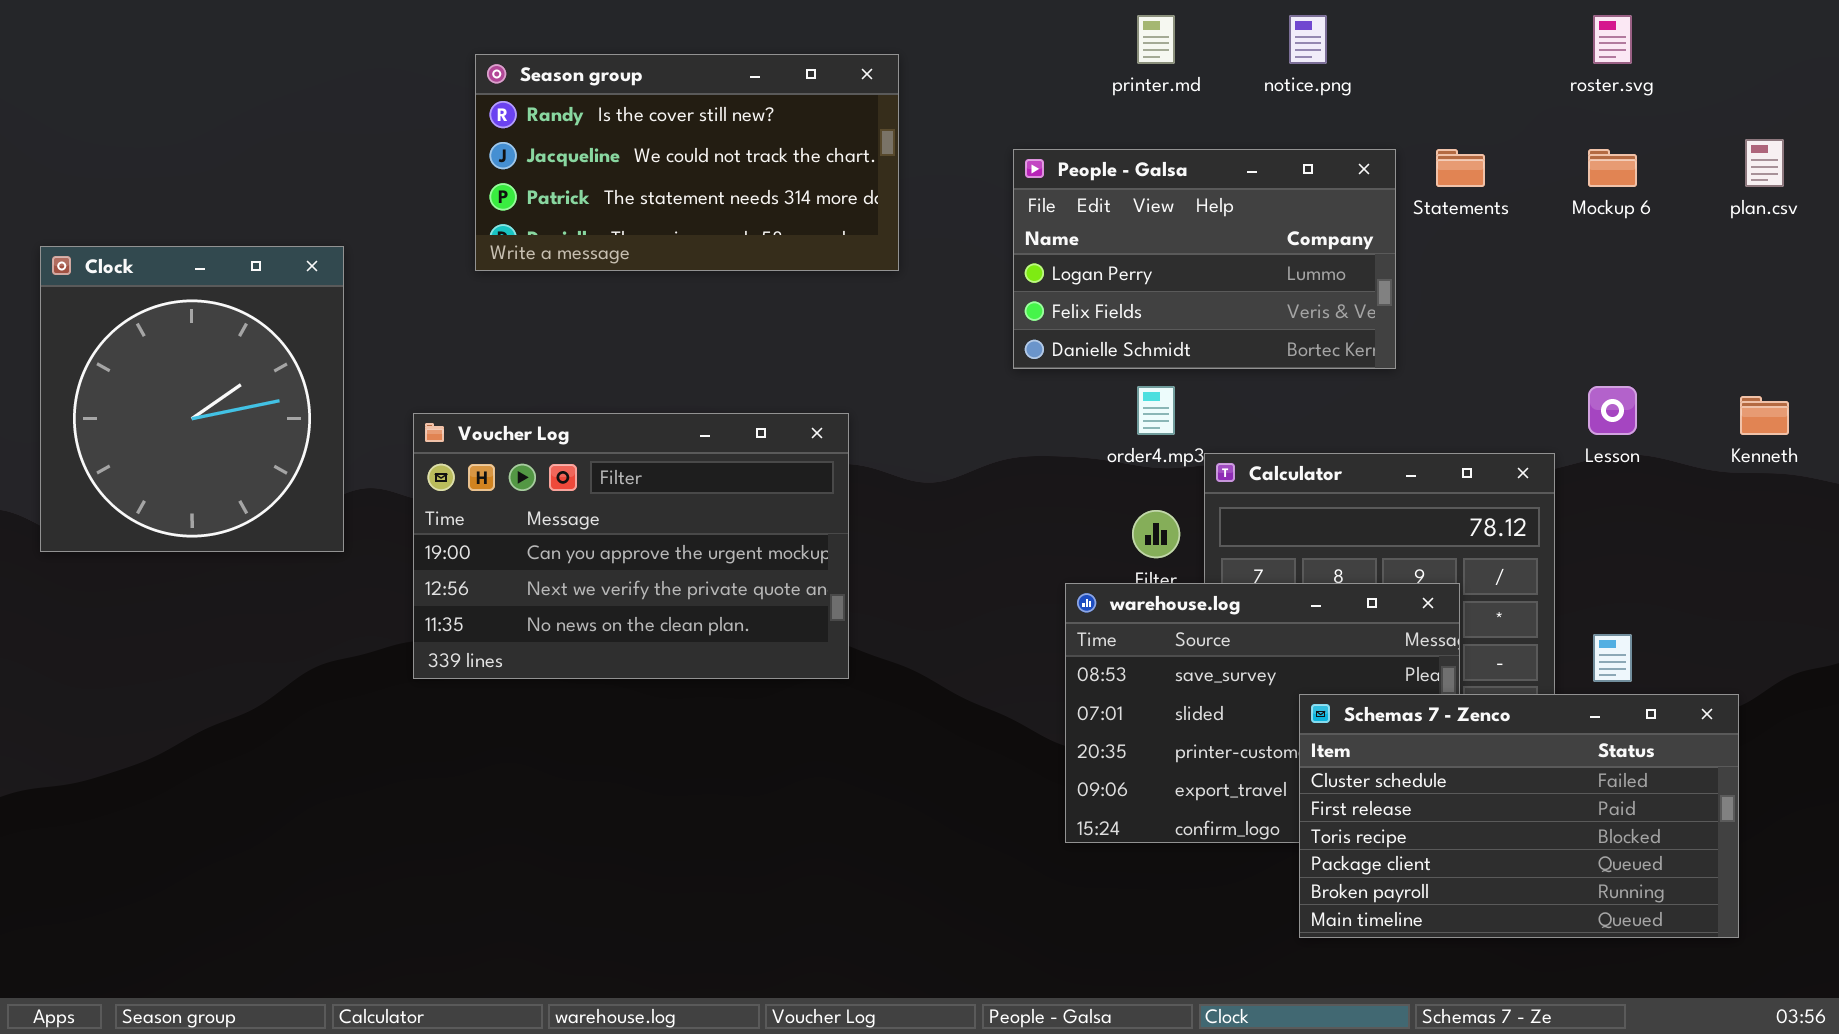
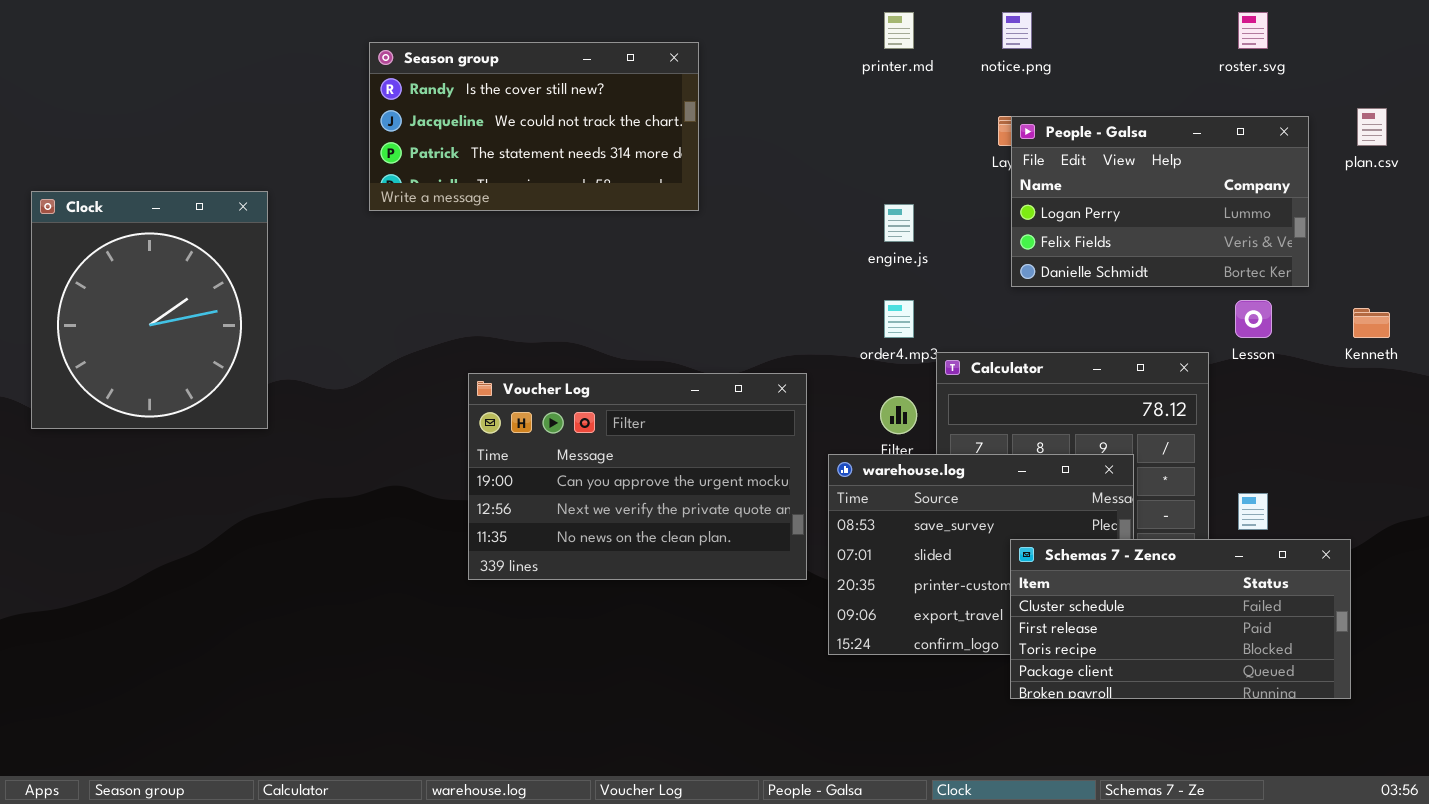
People - Galsa: [1013,149,1396,369] -> [1011,116,1309,287], moved
Voucher Log: [413,413,849,679] -> [468,373,807,580], moved
Schemas 7 - Zenco: [1299,694,1739,938] -> [1010,539,1351,699], resized

